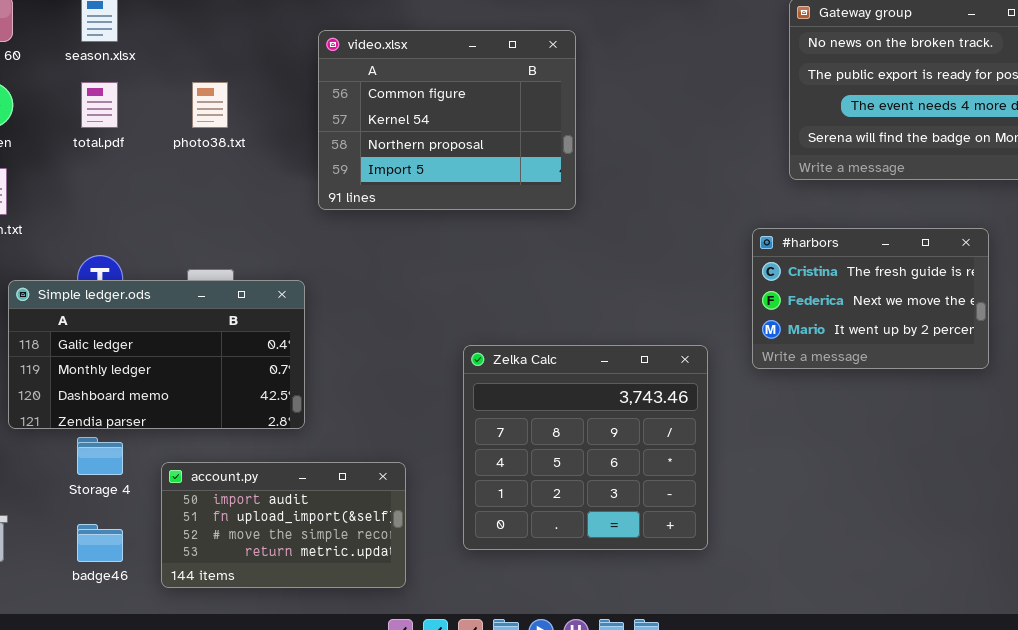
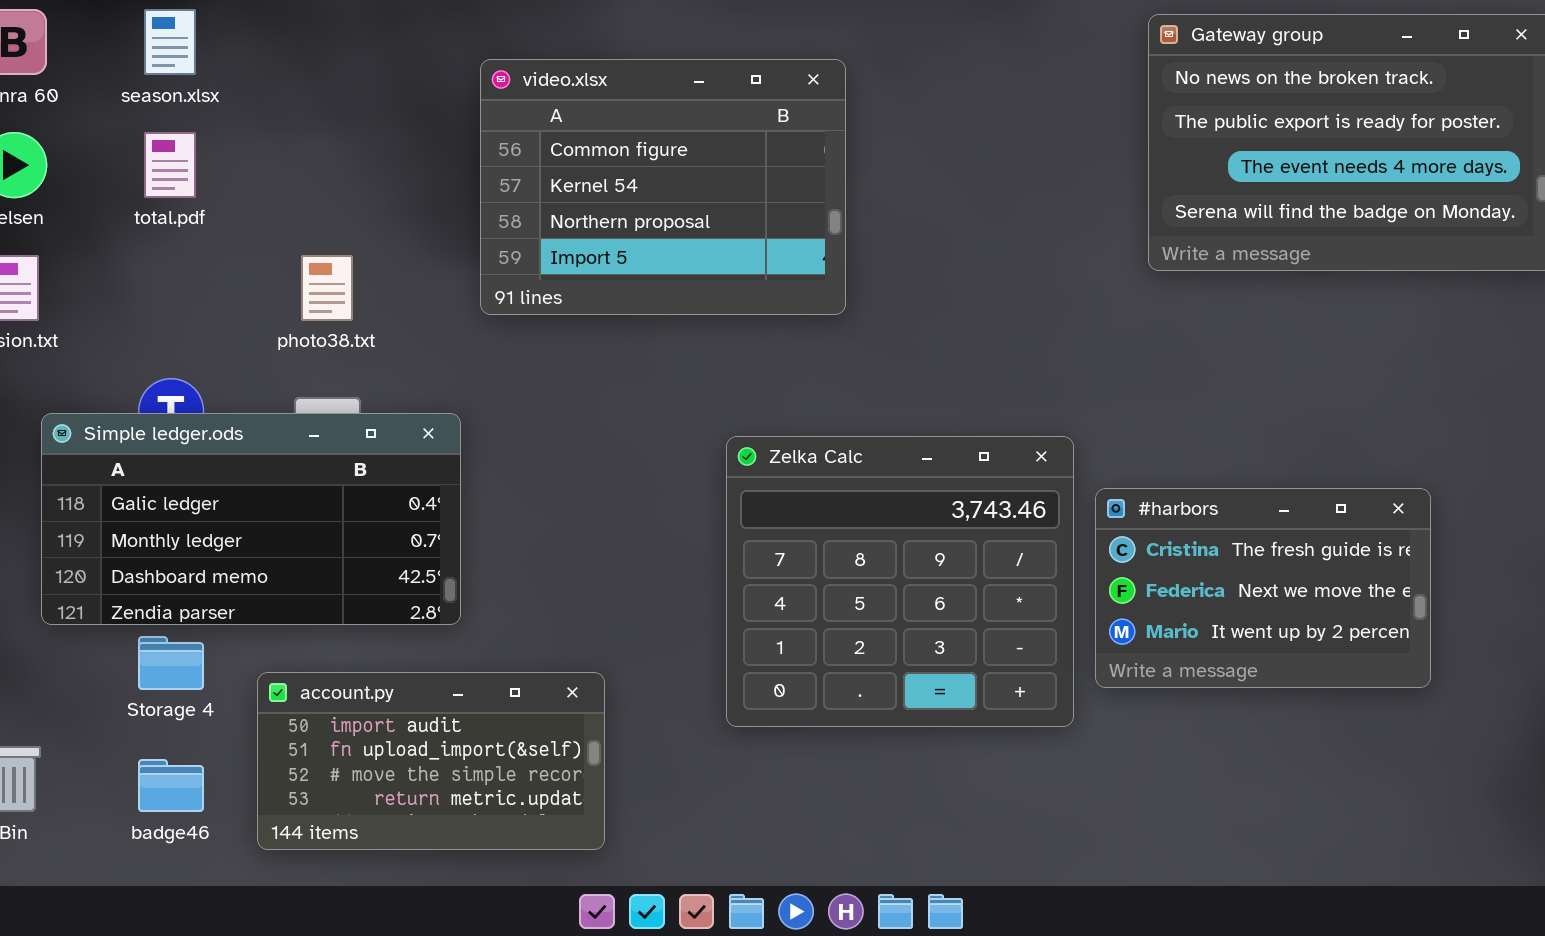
photo38.txt: [192,82,228,128] -> [301,255,353,321], moved
#harbors: [752,228,989,369] -> [1095,488,1431,688], moved
Zelka Calc: [463,345,708,550] -> [726,436,1074,727], moved

